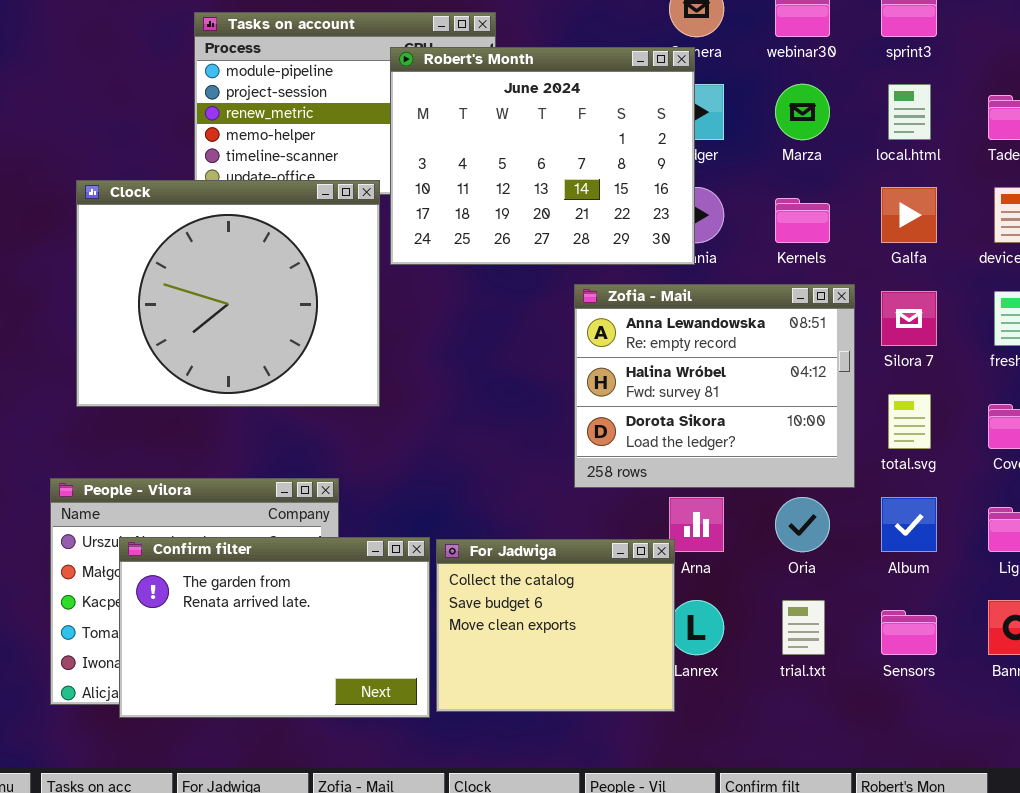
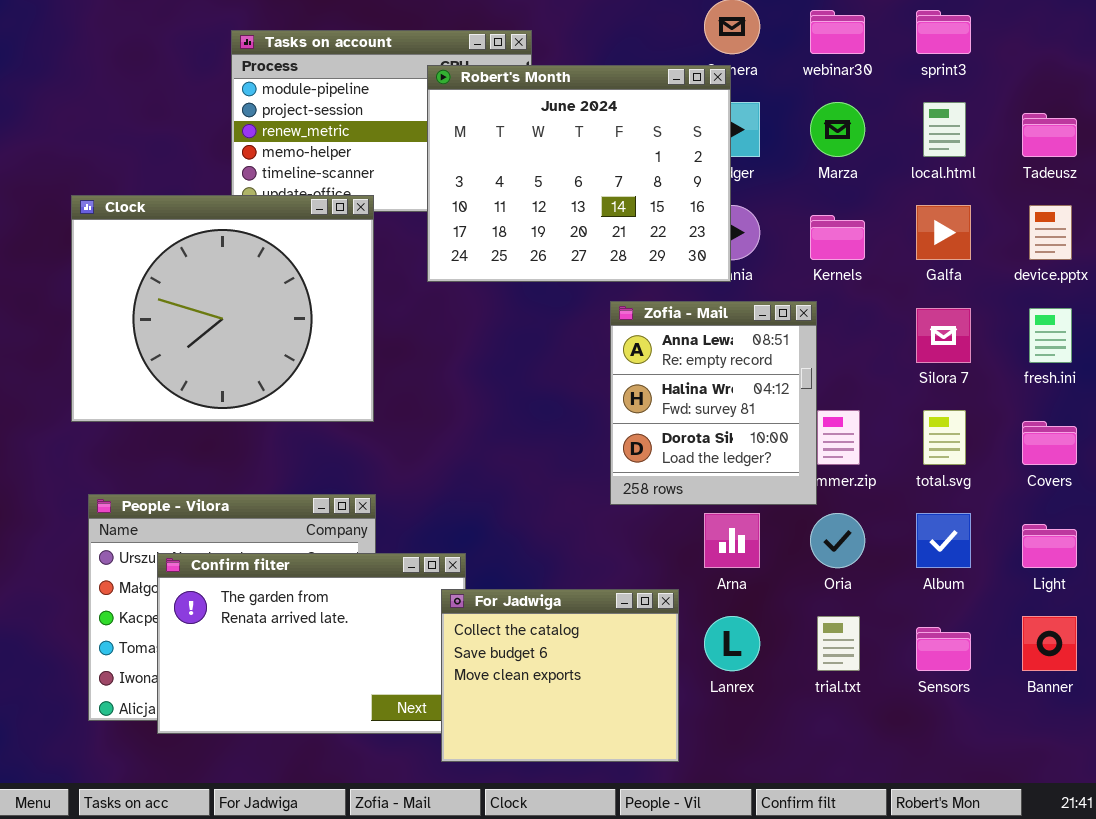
Clock: [76,180,380,407] -> [71,195,374,422], moved
Zofia - Mail: [574,284,855,488] -> [610,301,817,505], resized
For Jadwiga: [436,539,675,712] -> [441,589,679,762], moved

